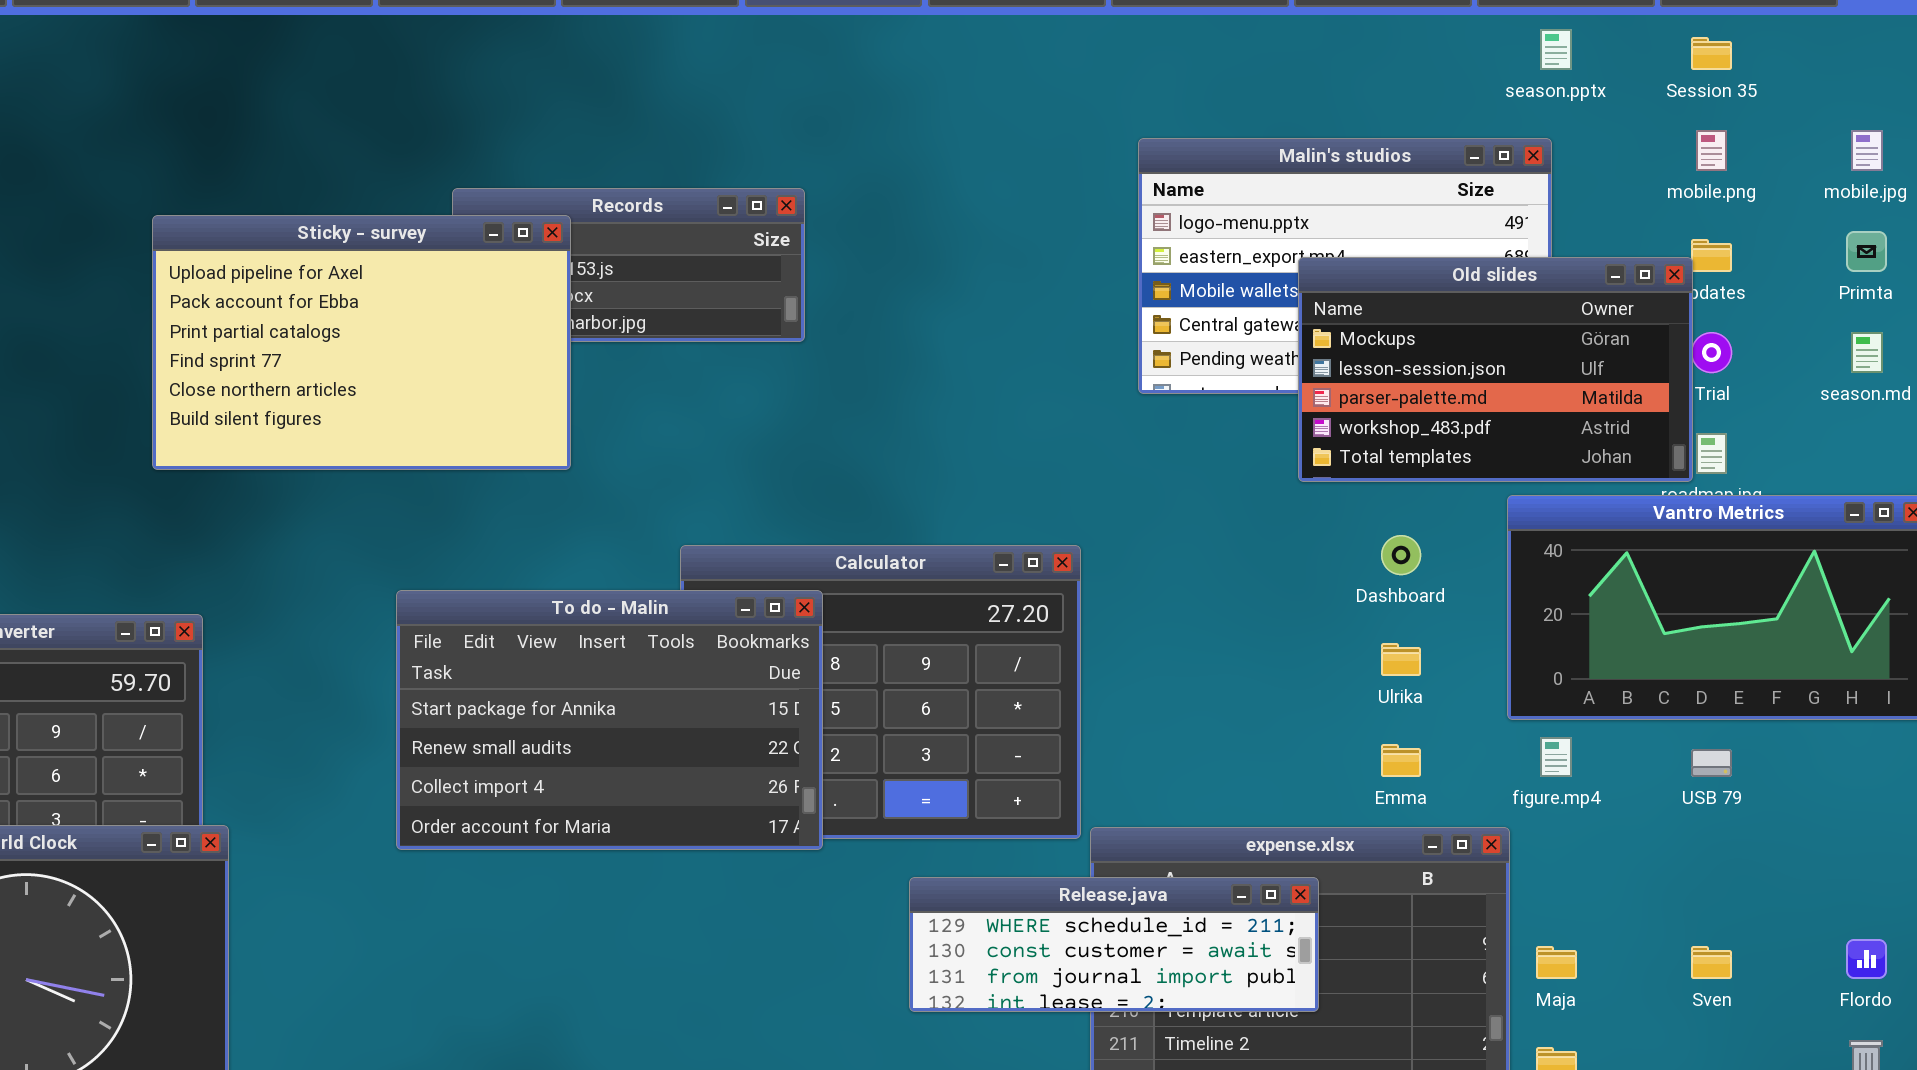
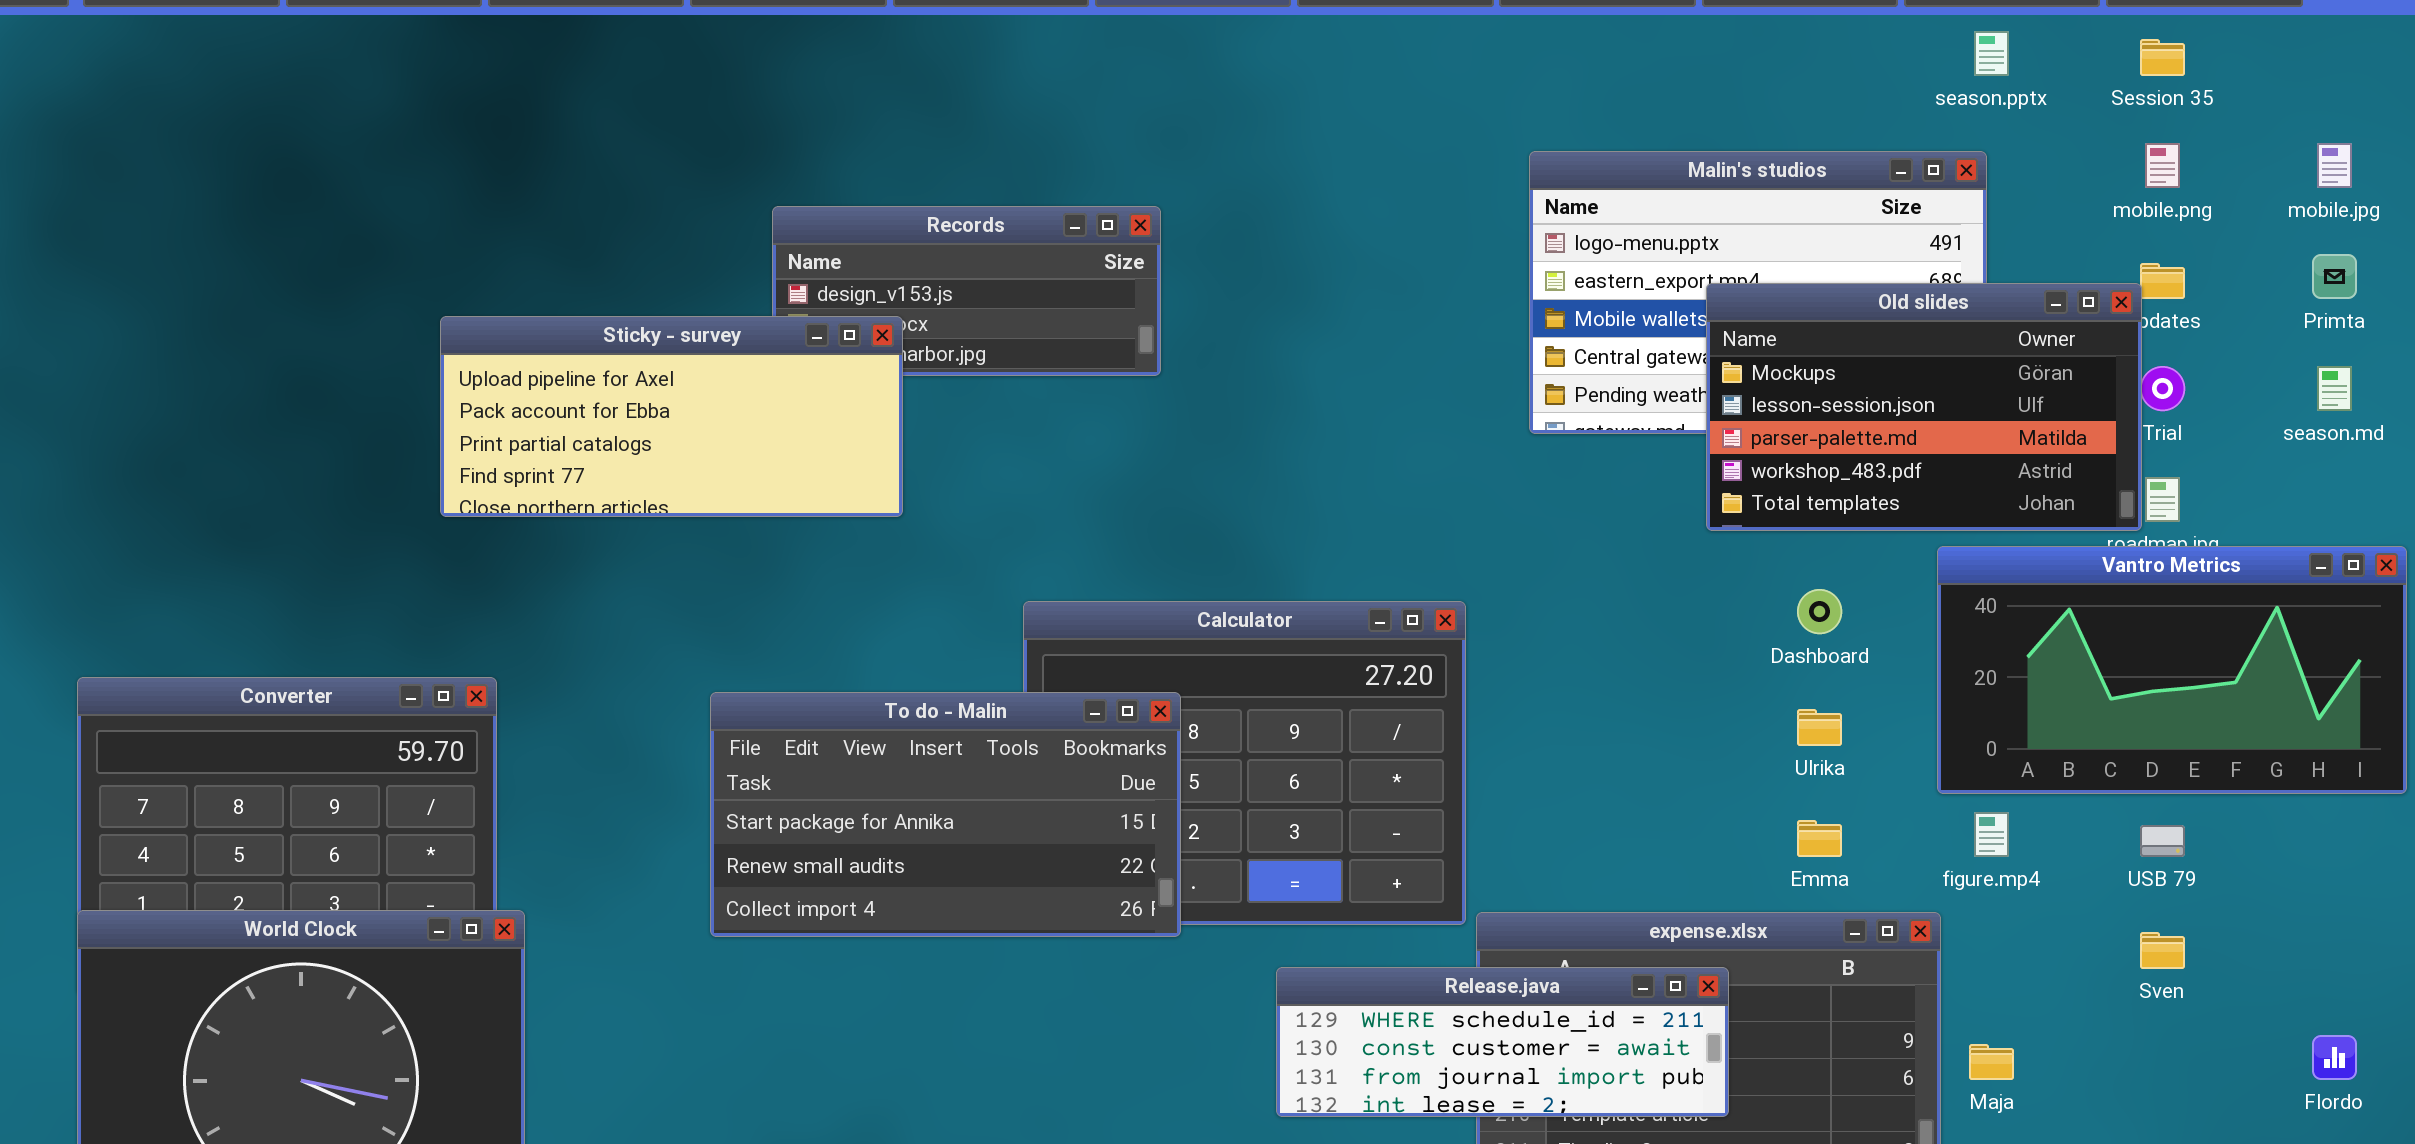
Sticky - survey: [152,215,571,470] -> [440,316,903,517], resized
To do - Malin: [396,590,823,850] -> [710,692,1181,937], resized
Sven: [1691,946,1732,979] -> [2140,932,2185,969], moved

